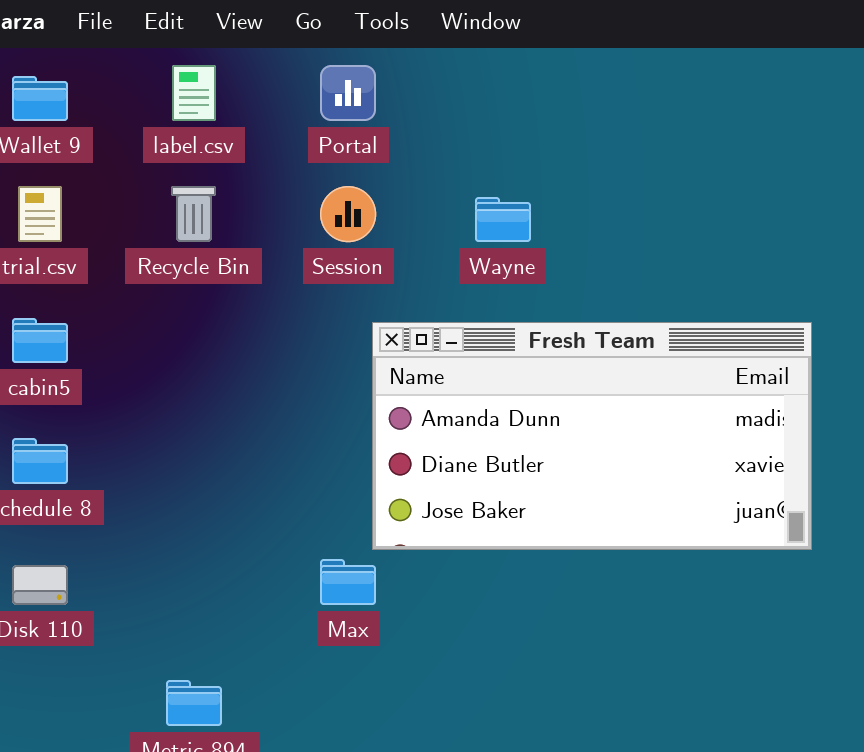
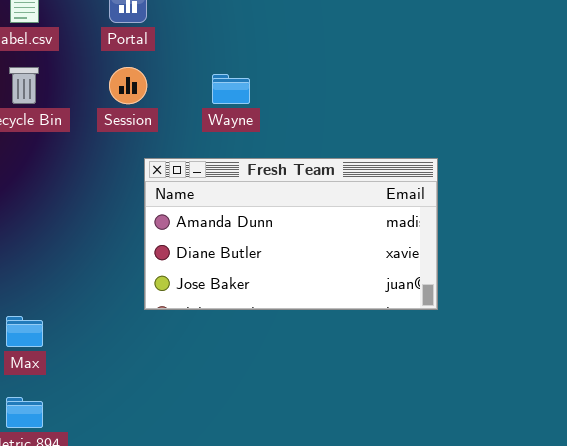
Max: [320,559,376,605] -> [6,316,43,347], moved

